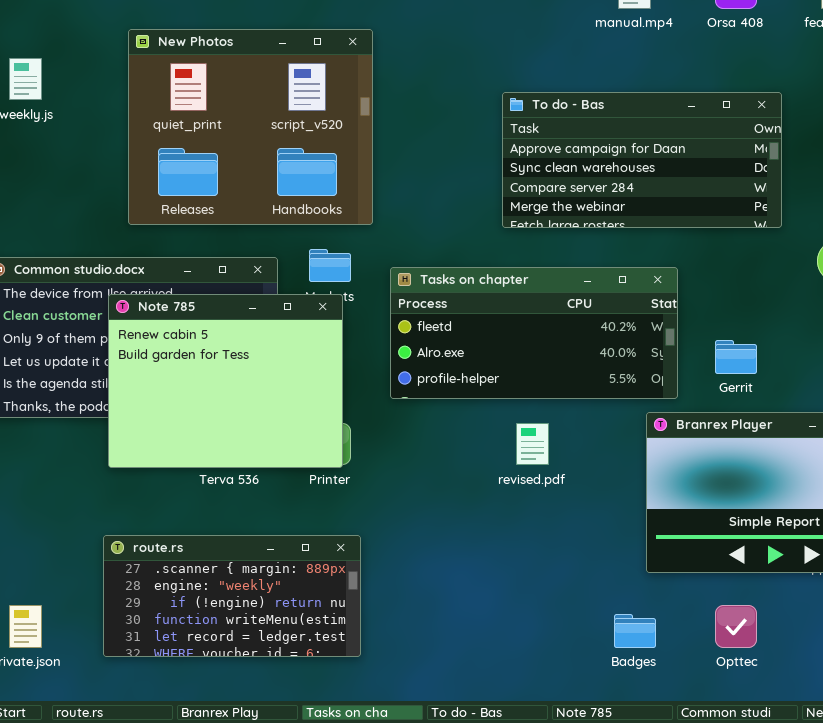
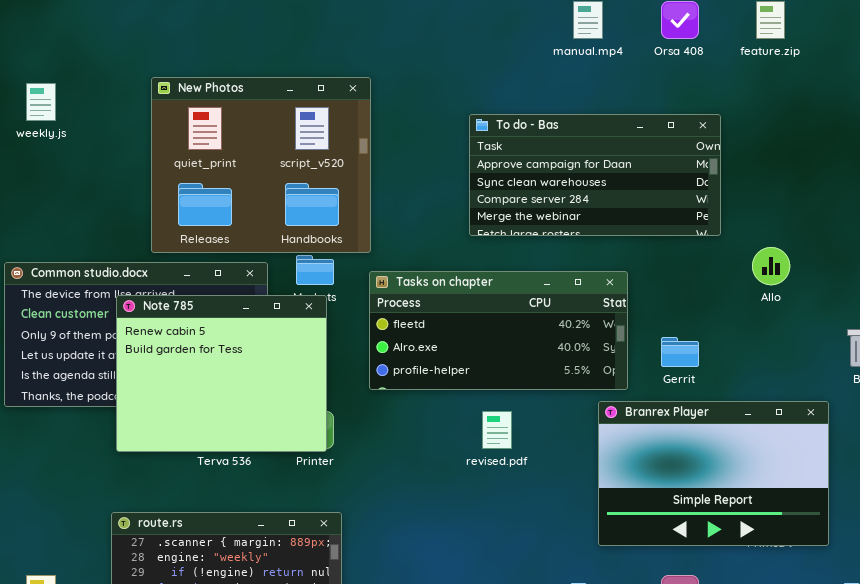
New Photos: [128,29,373,225] -> [151,77,371,253], moved

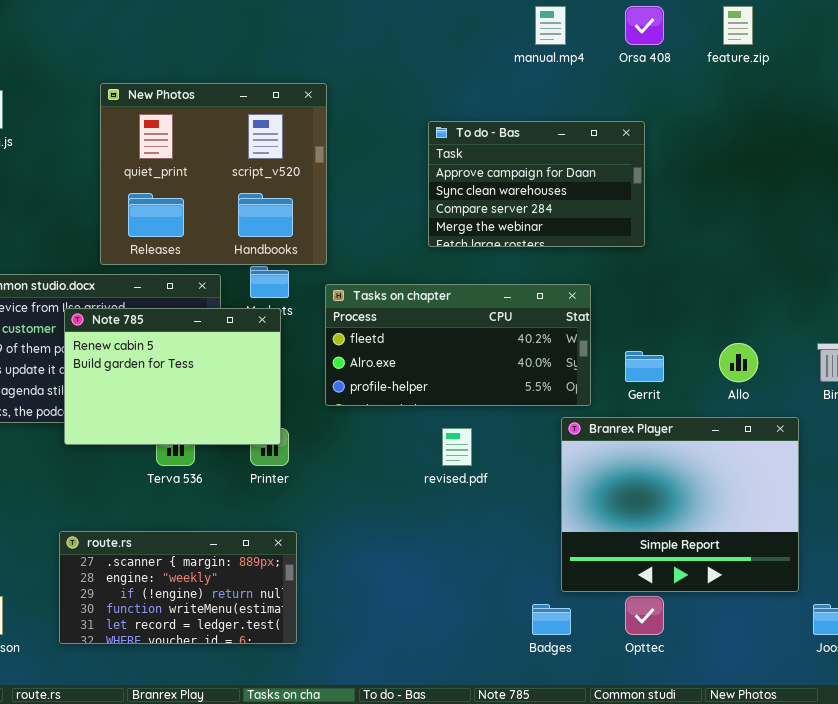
To do - Bas: [469,114,721,236] -> [428,121,645,247], resized
Allo: [752,247,790,285] -> [719,343,758,382], moved
Note 785: [116,295,327,452] -> [64,308,281,445], resized
Branrex Player: [598,401,829,546] -> [561,417,799,592], resized

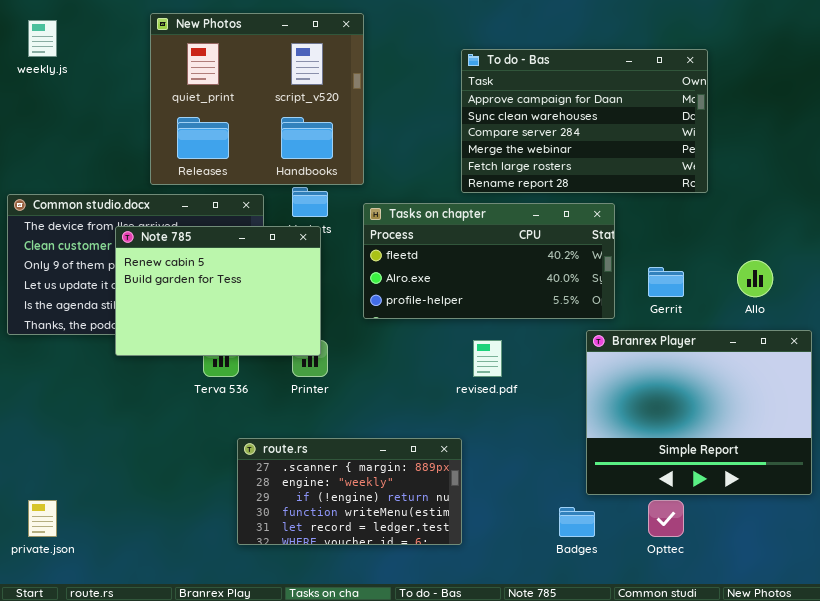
To do - Bas: [428,121,645,247] -> [461,49,708,193], resized
route.rs: [59,531,297,644] -> [237,438,462,545], moved

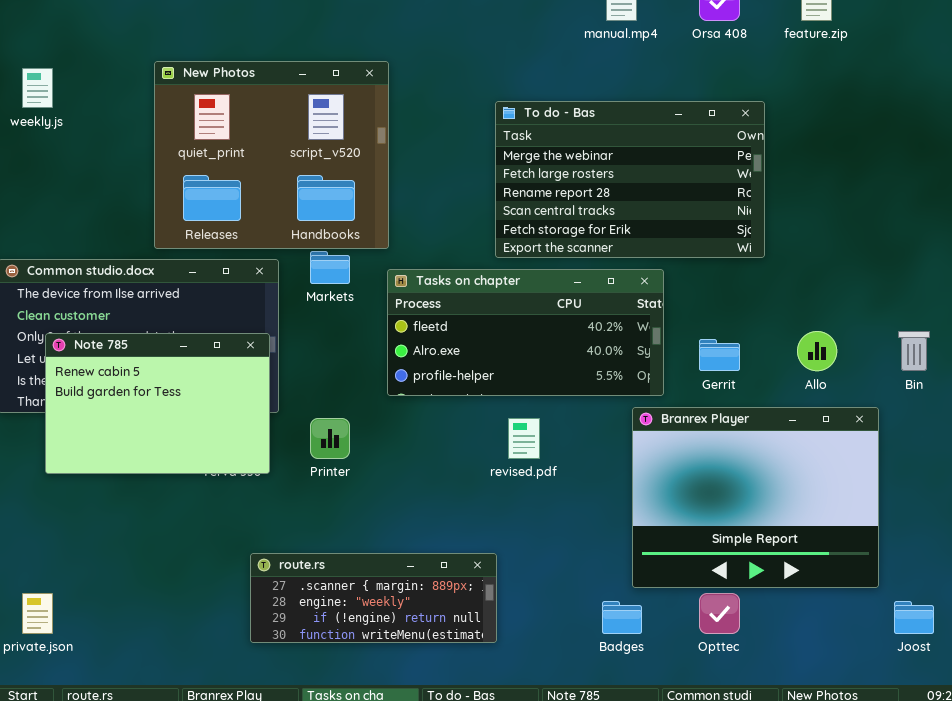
To do - Bas: [461,49,708,193] -> [495,101,765,258], scrolled down 3 rows
Note 785: [115,226,321,356] -> [45,333,270,474], moved
route.rs: [237,438,462,545] -> [250,553,497,643], resized

